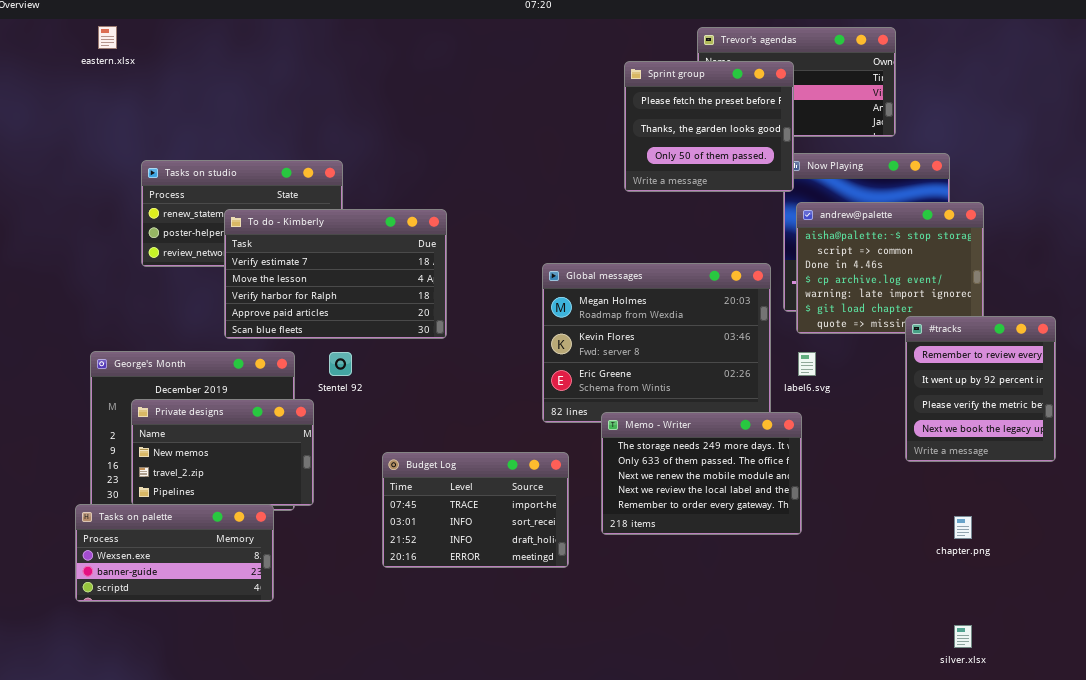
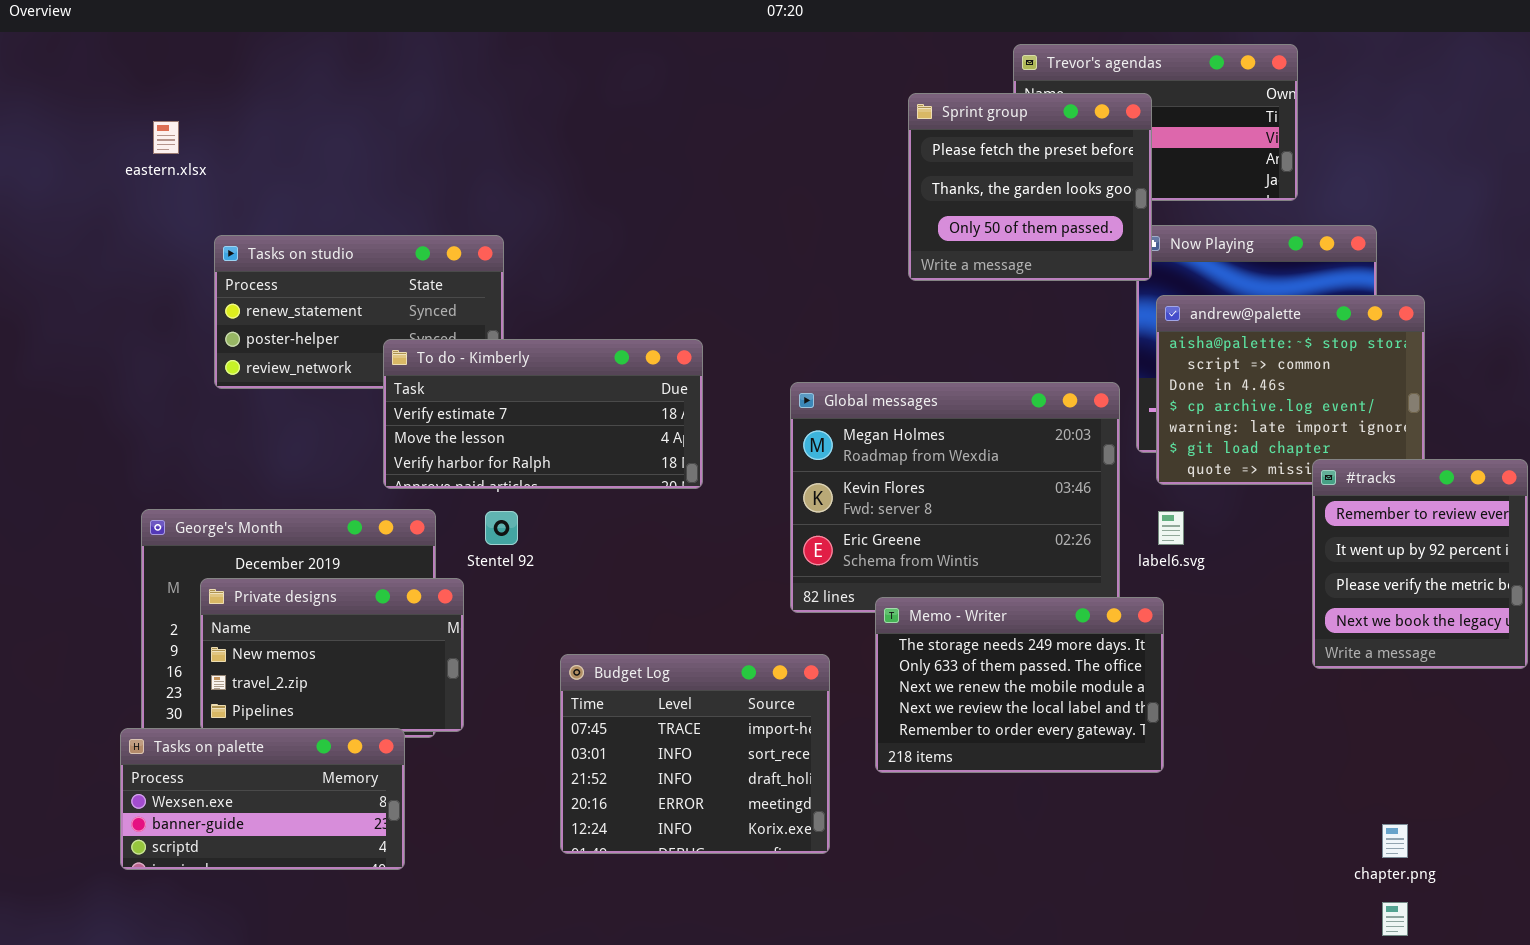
eastern.xlsx: [98,26,117,49] -> [153,121,179,154], moved
To do - Kimberly: [224,209,447,339] -> [383,339,703,489], moved, resized
Budget Log: [382,452,569,568] -> [560,654,830,854], resized
chapter.png: [954,516,972,539] -> [1382,824,1408,858], moved

